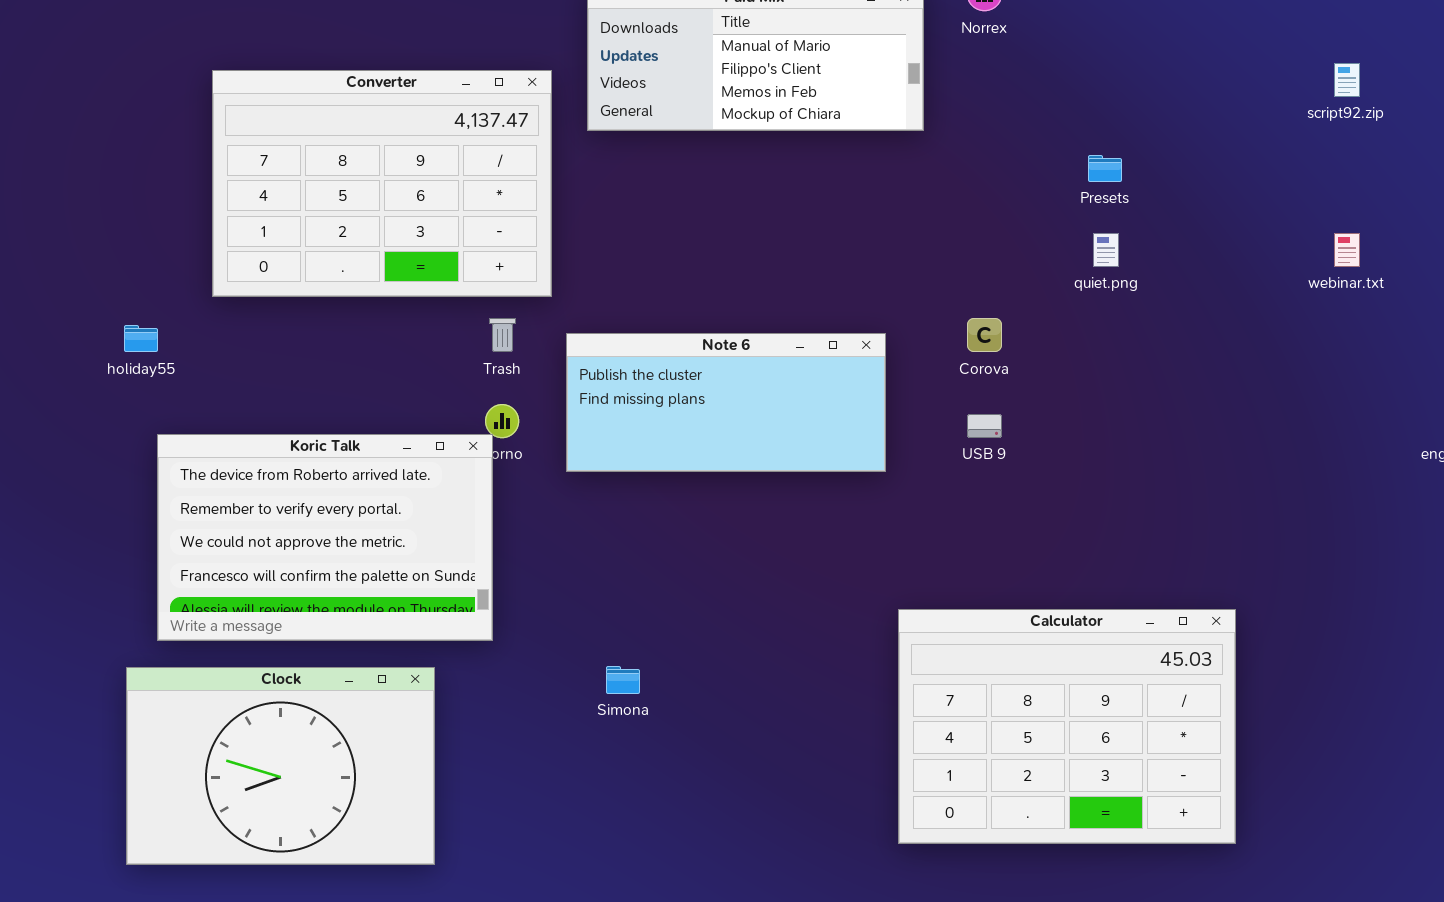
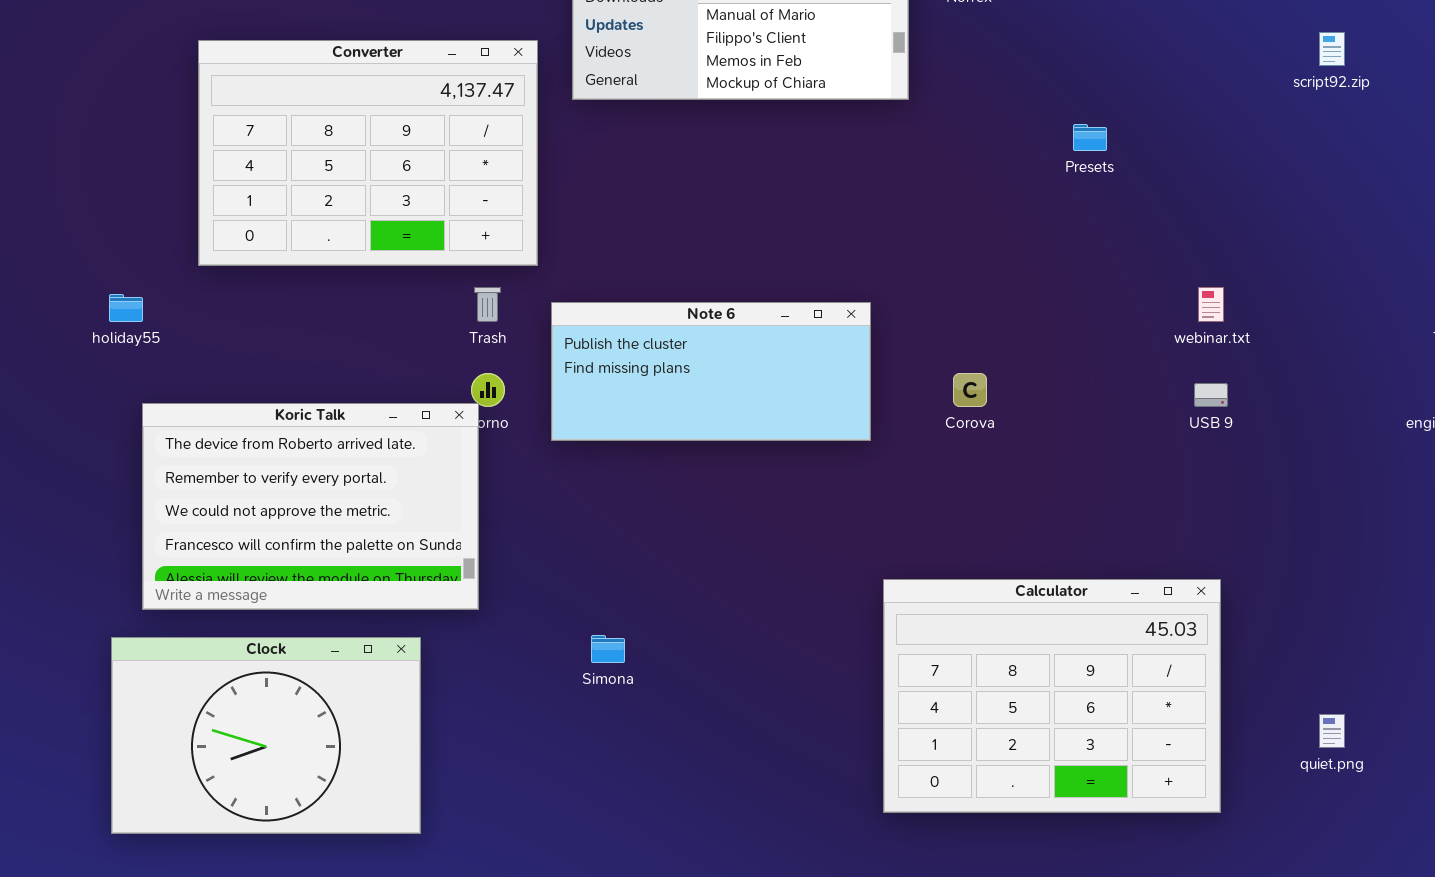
quiet.png: [1093,233,1119,267] -> [1319,714,1345,748], moved
webinar.txt: [1334,233,1360,267] -> [1198,287,1224,322], moved
Corova: [967,318,1002,352] -> [953,373,987,407], moved
USB 9: [967,414,1002,438] -> [1194,383,1228,407], moved

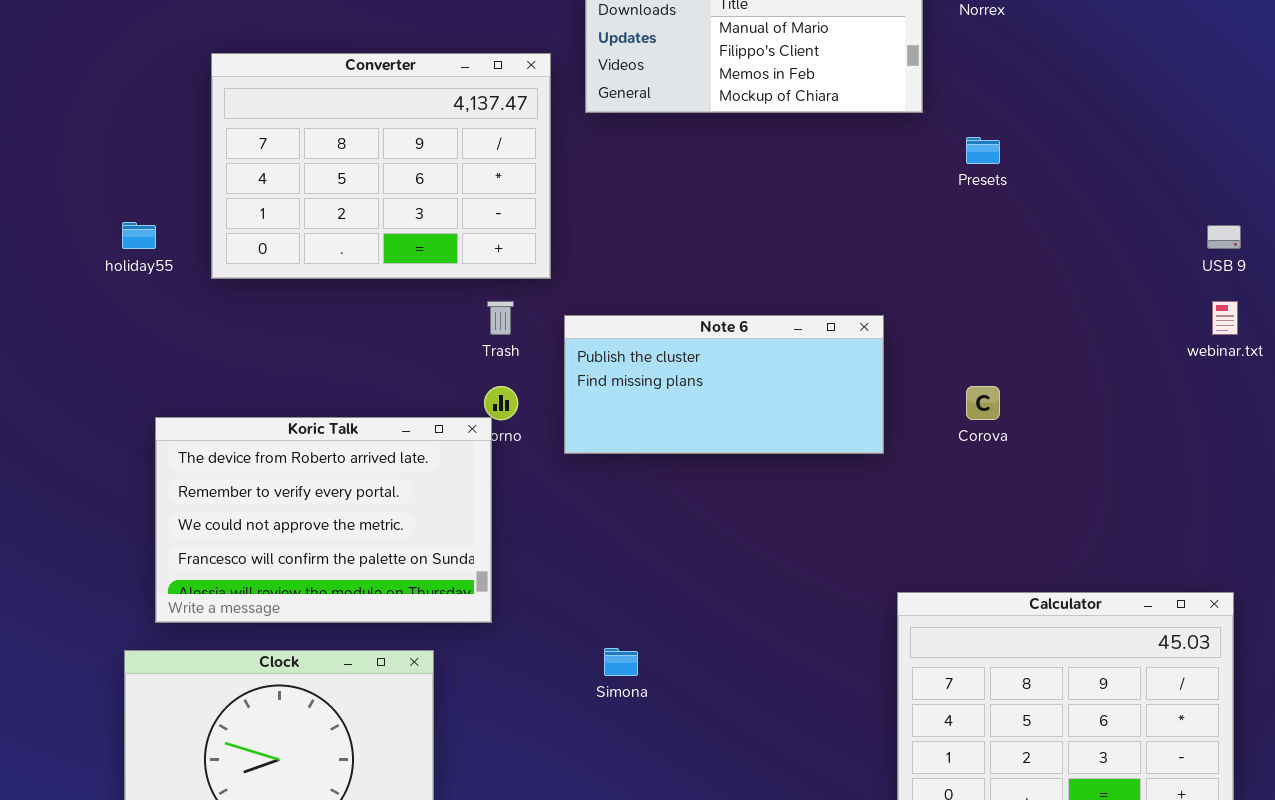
Presets: [1073,124,1107,151] -> [966,137,1000,164], moved
holiday55: [109,294,143,322] -> [122,222,156,249], moved
USB 9: [1194,383,1228,407] -> [1207,225,1241,249], moved

